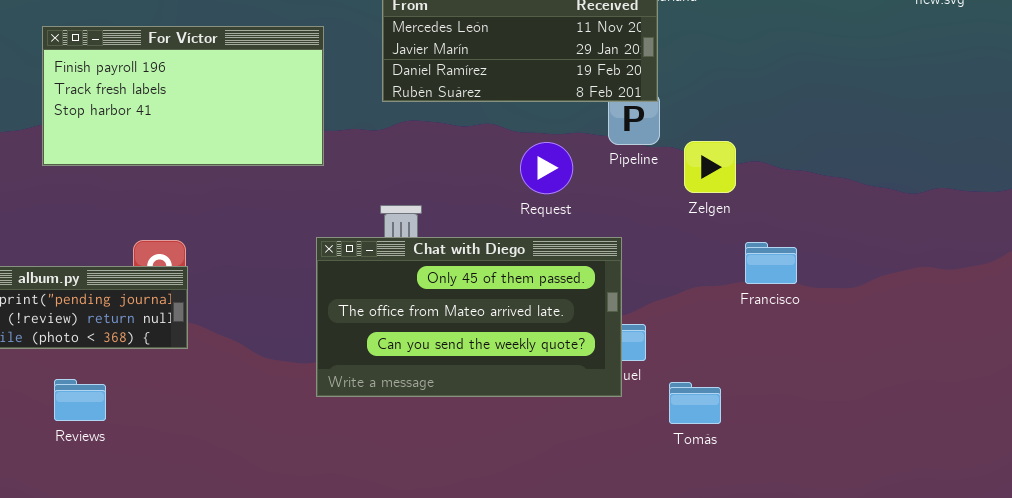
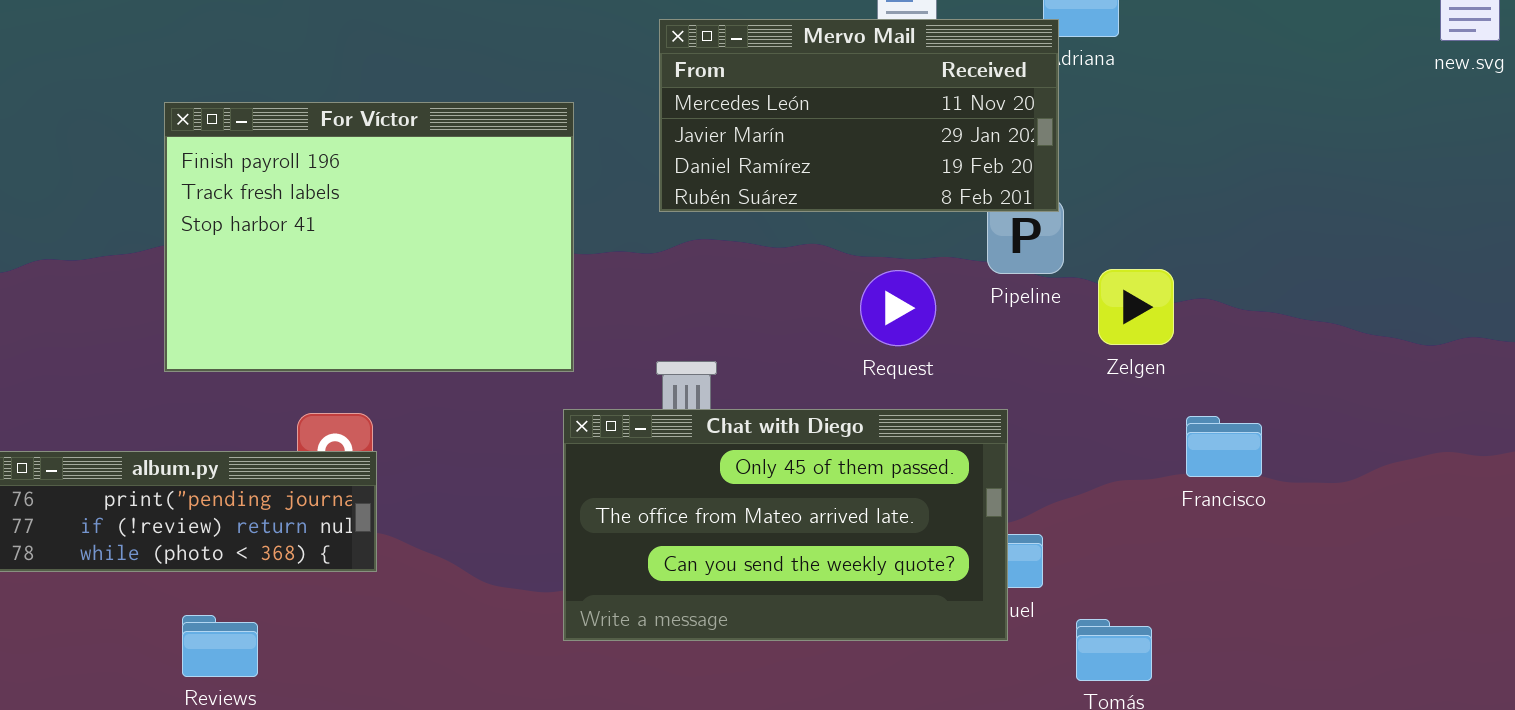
For Víctor: [42,26,324,166] -> [164,102,574,372], resized

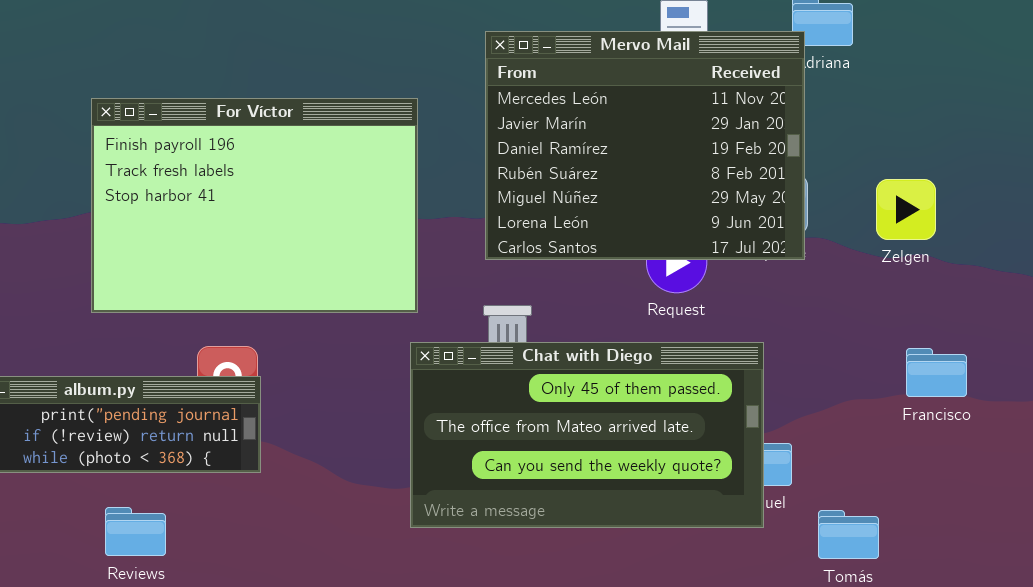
Mervo Mail: [659,19,1059,212] -> [485,31,805,260], resized
Zelgen: [1098,269,1174,345] -> [876,179,936,240], moved

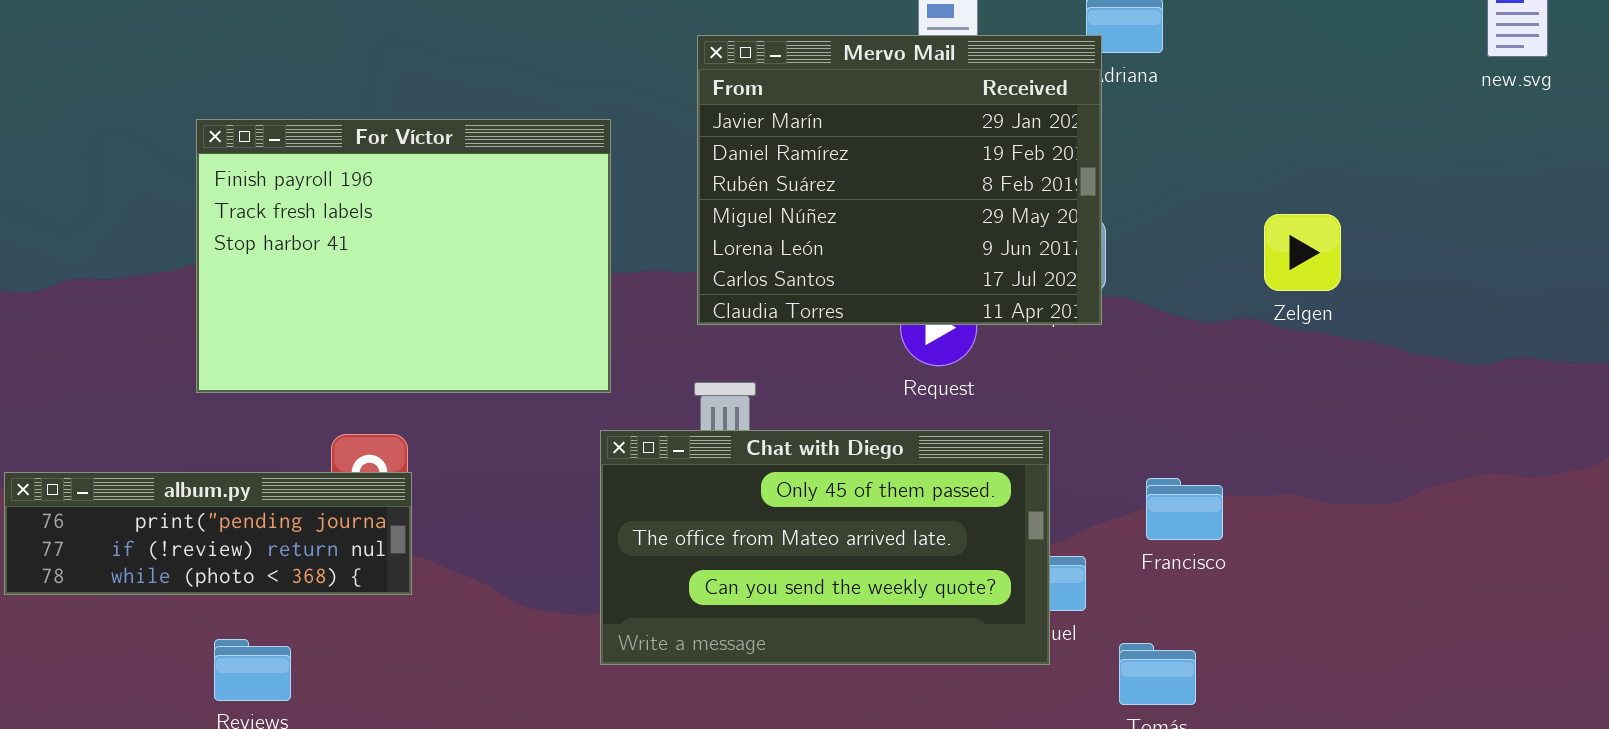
Mervo Mail: [485,31,805,260] -> [697,35,1102,325], scrolled down 1 row
Zelgen: [876,179,936,240] -> [1264,214,1341,291], moved
Francisco: [906,348,967,397] -> [1146,478,1223,540], moved

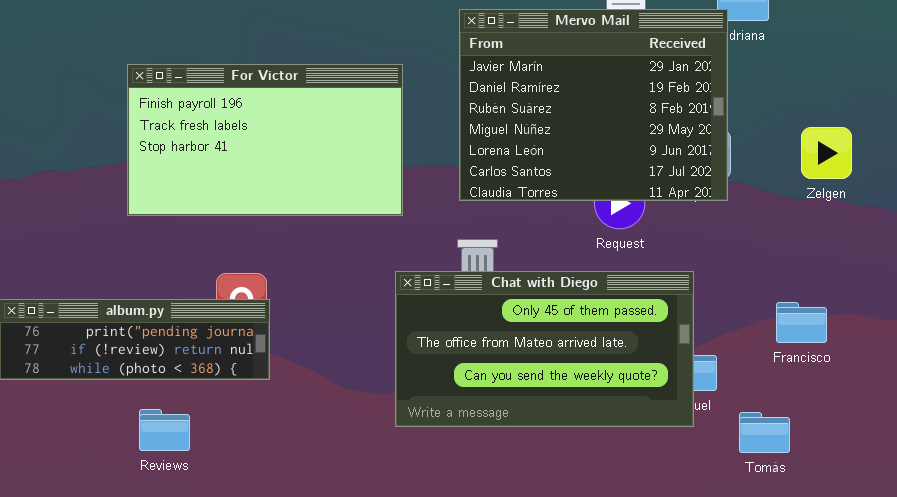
For Víctor: [196,119,611,393] -> [127,64,403,216], resized
Zelgen: [1264,214,1341,291] -> [801,127,852,179], moved
Francisco: [1146,478,1223,540] -> [776,302,827,343], moved

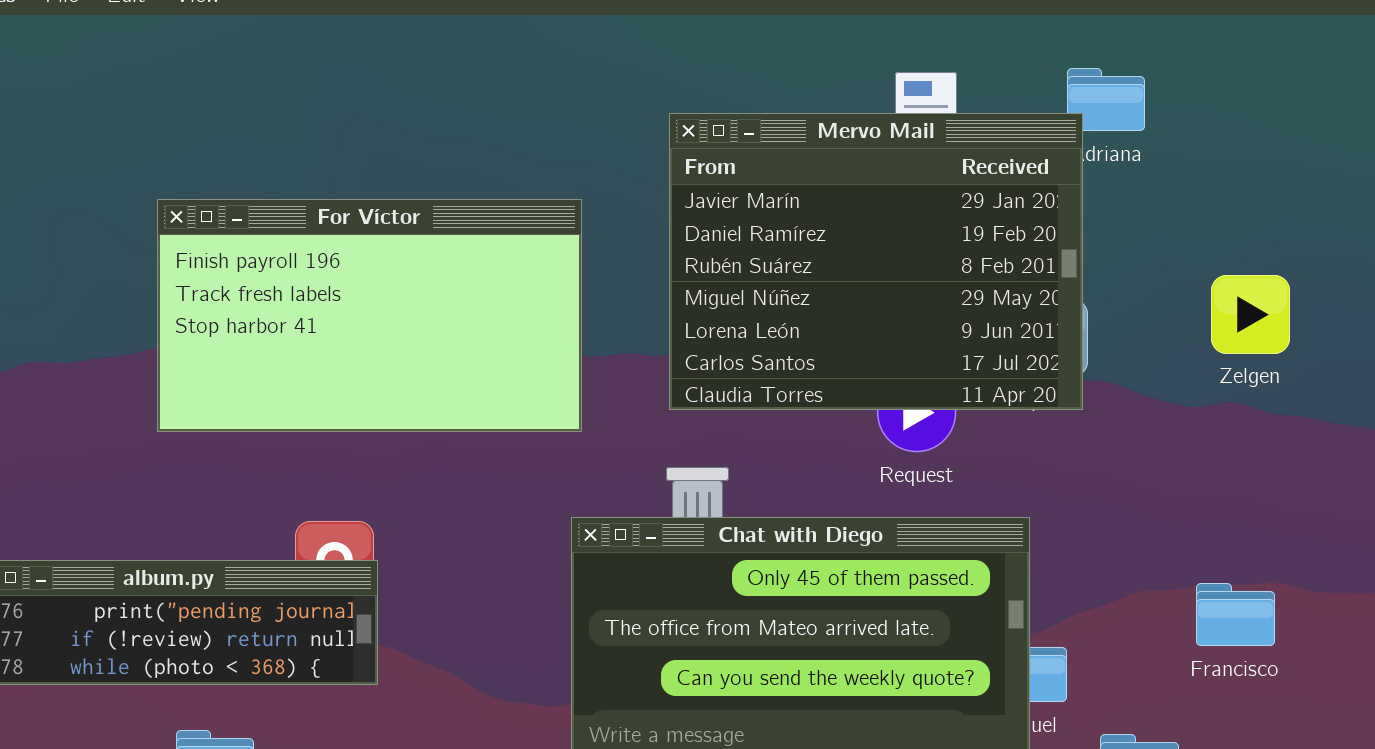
Zelgen: [801,127,852,179] -> [1211,275,1290,354], moved
Francisco: [776,302,827,343] -> [1196,583,1275,646], moved

